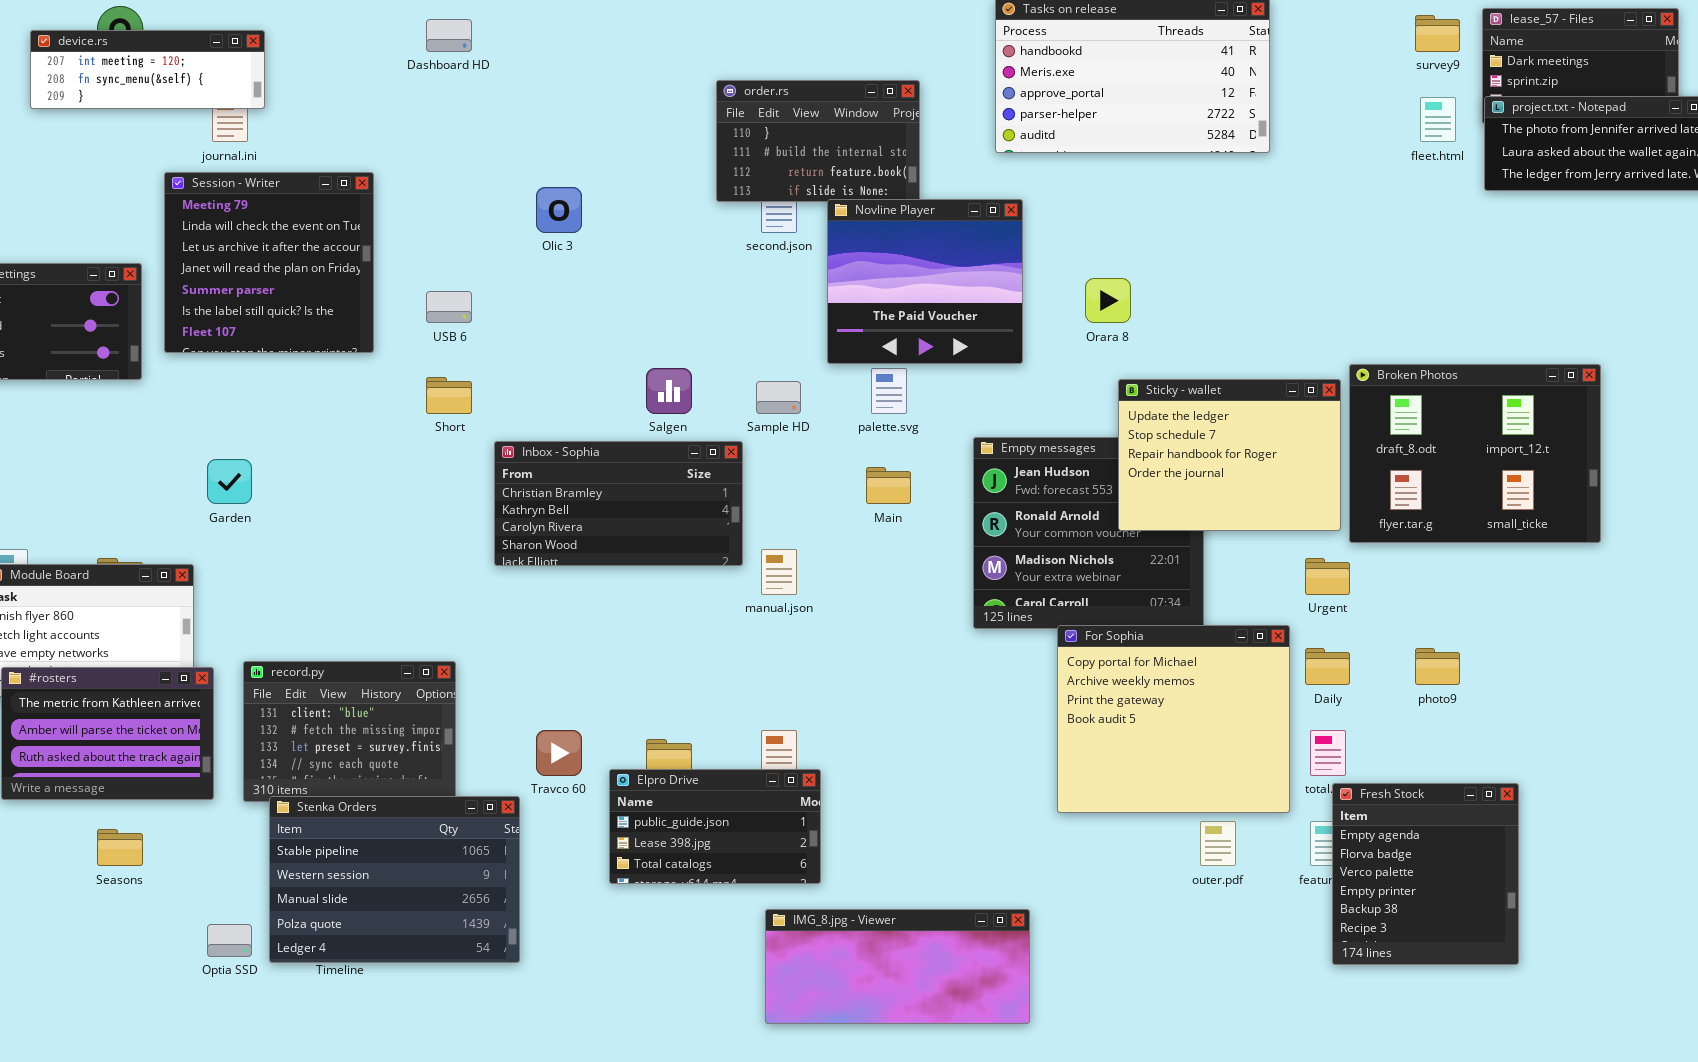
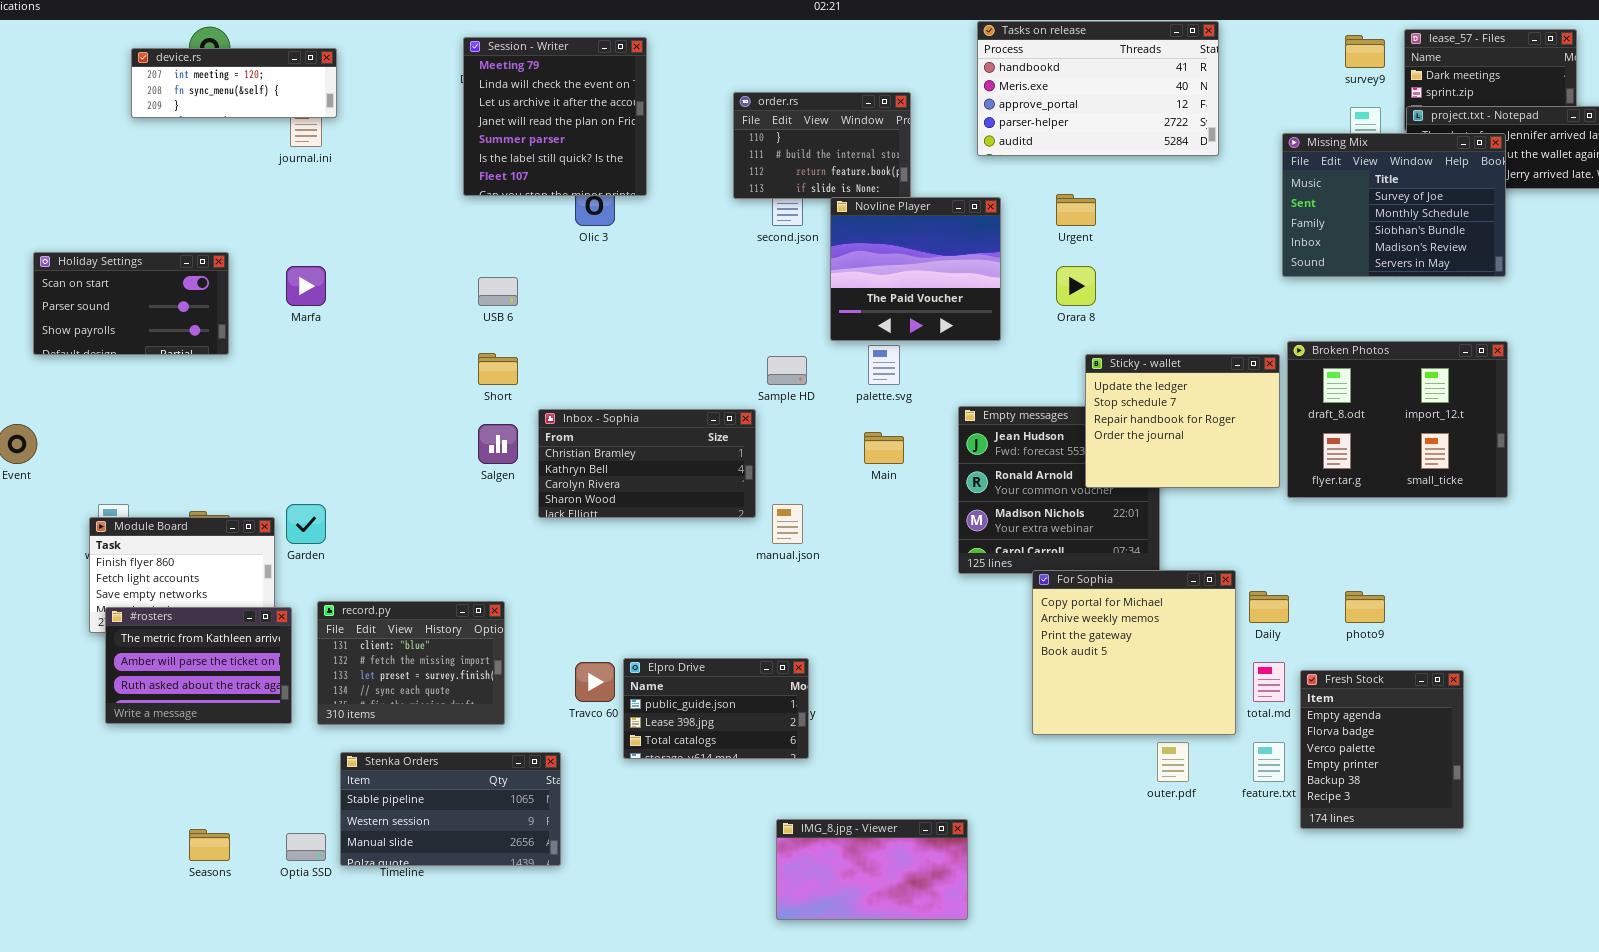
Missing Mix: none -> [1282,133,1506,277], opened
Session - Writer: [164,172,374,353] -> [463,37,647,196], moved
Salgen: [646,368,692,414] -> [478,424,518,464], moved
Garden: [207,459,252,504] -> [286,504,326,544], moved
Urgent: [1305,558,1350,595] -> [1056,194,1096,226], moved
Elpro Drive: [609,769,821,884] -> [623,658,809,759], moved
Fresh Stock: [1332,783,1519,965] -> [1300,670,1464,829], moved
Stenka Orders: [269,796,520,963] -> [340,752,561,866], resized
Seasons: [97,829,143,866] -> [189,829,230,861], moved
IMG_8.jpg - Viewer: [765,909,1030,1024] -> [776,819,968,920], resized

